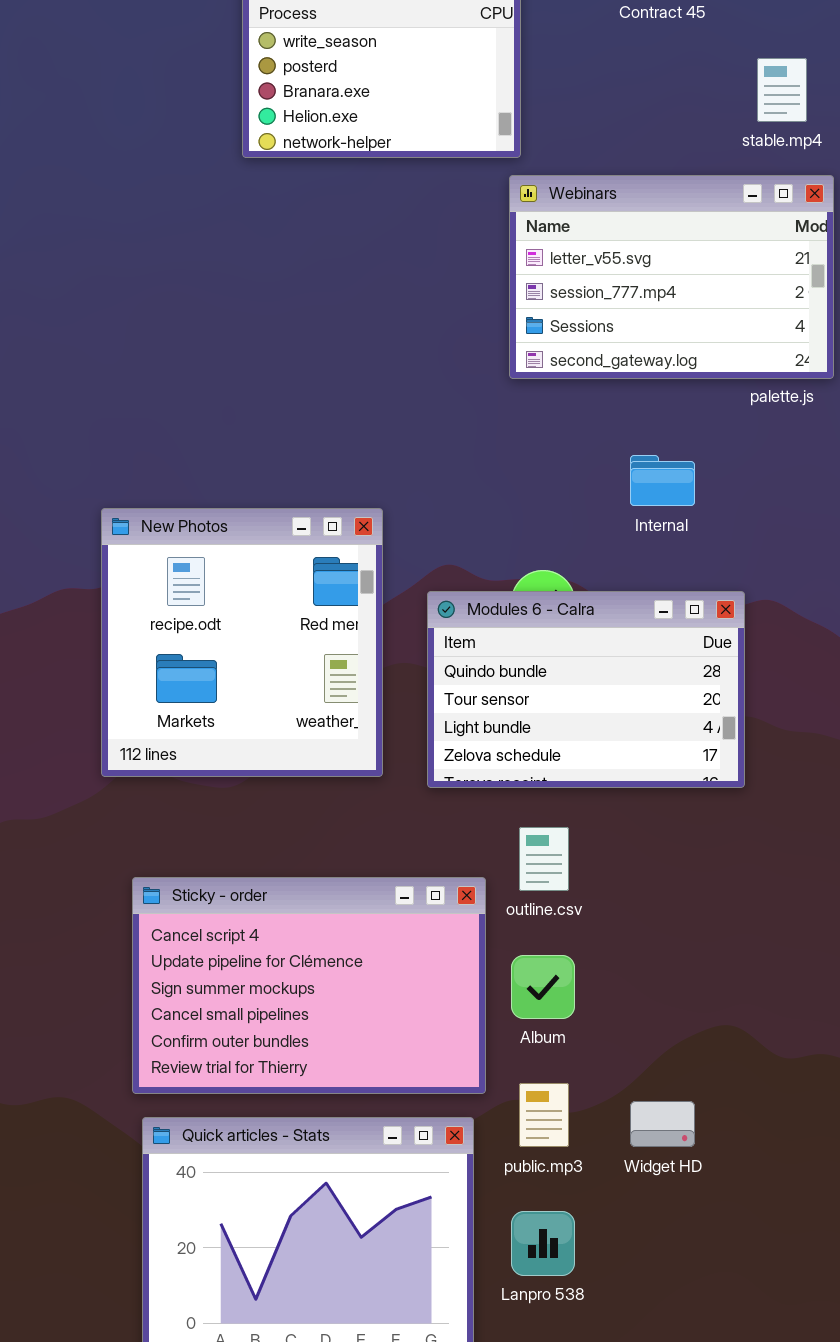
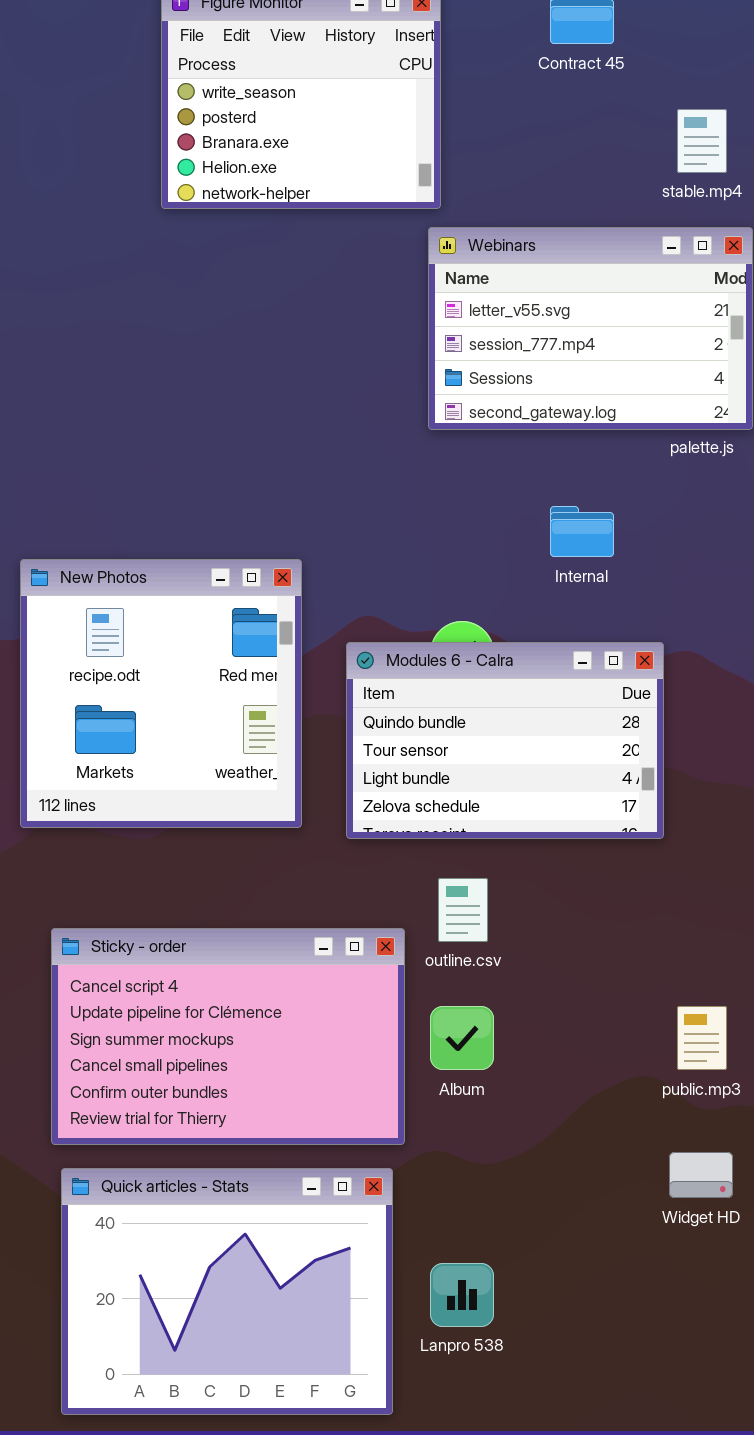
public.mp3: [519,1083,569,1147] -> [677,1006,727,1070], moved
Widget HD: [630,1101,695,1147] -> [669,1152,733,1198], moved

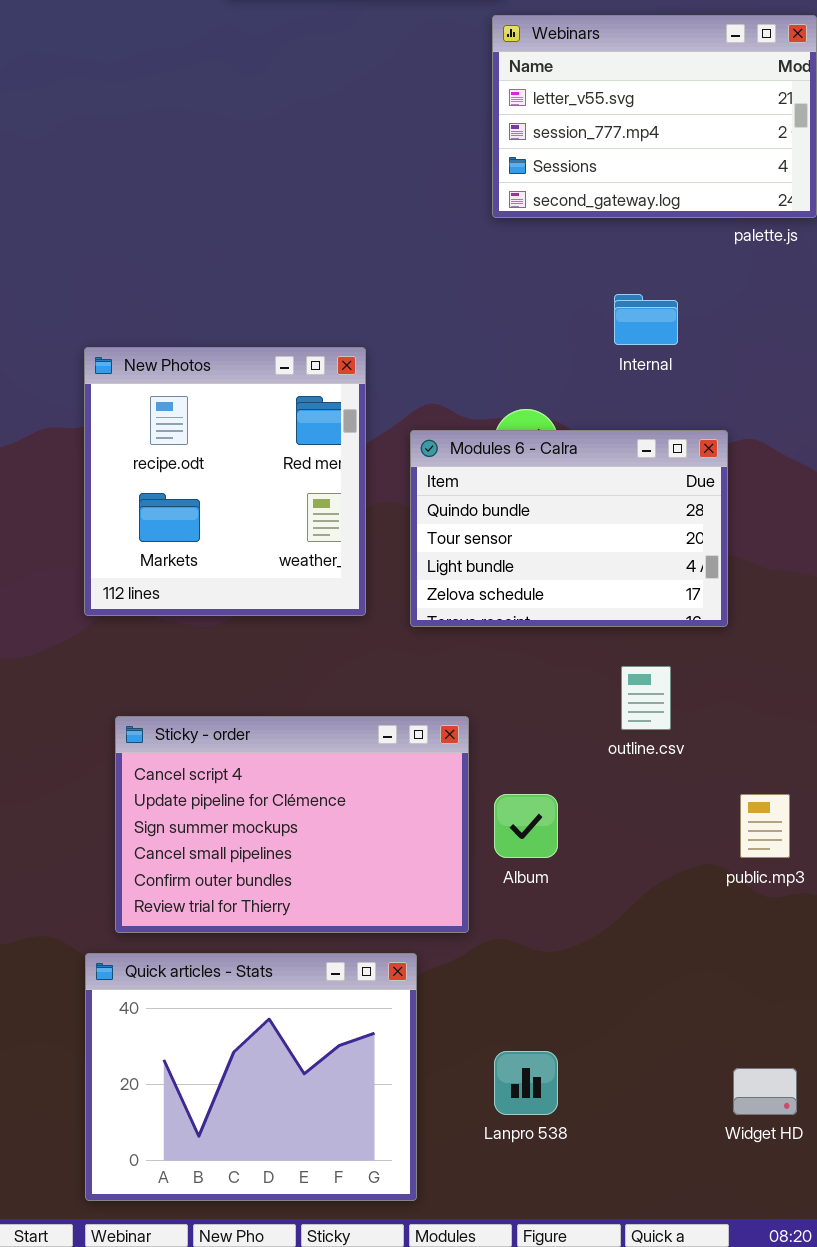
outline.csv: [438,878,488,942] -> [621,666,671,730], moved
Widget HD: [669,1152,733,1198] -> [733,1068,797,1115], moved
Quick articles - Stats: [61,1168,393,1415] -> [85,953,417,1201], moved

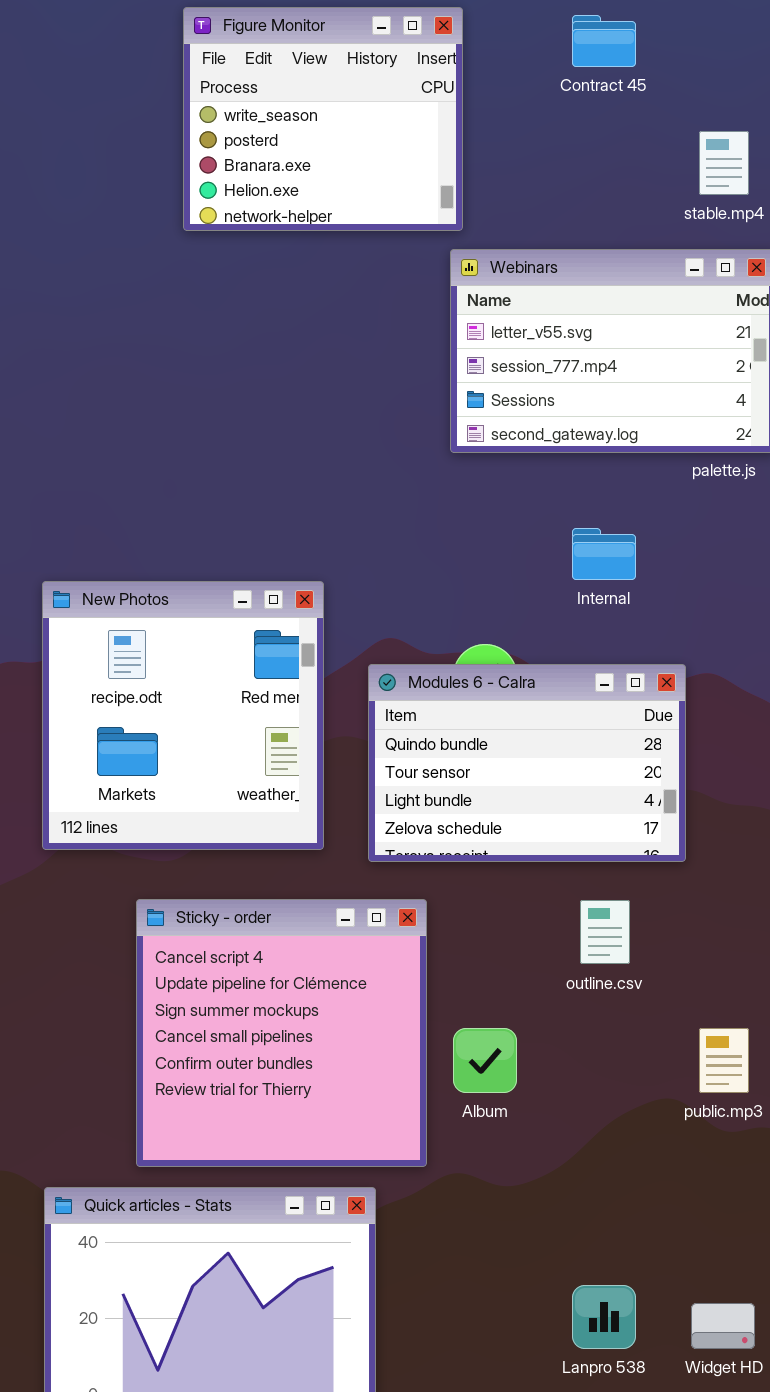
Sticky - order: [115,716,469,933] -> [136,899,427,1167], resized
Lanpro 538: [494,1051,558,1115] -> [572,1285,636,1349], moved

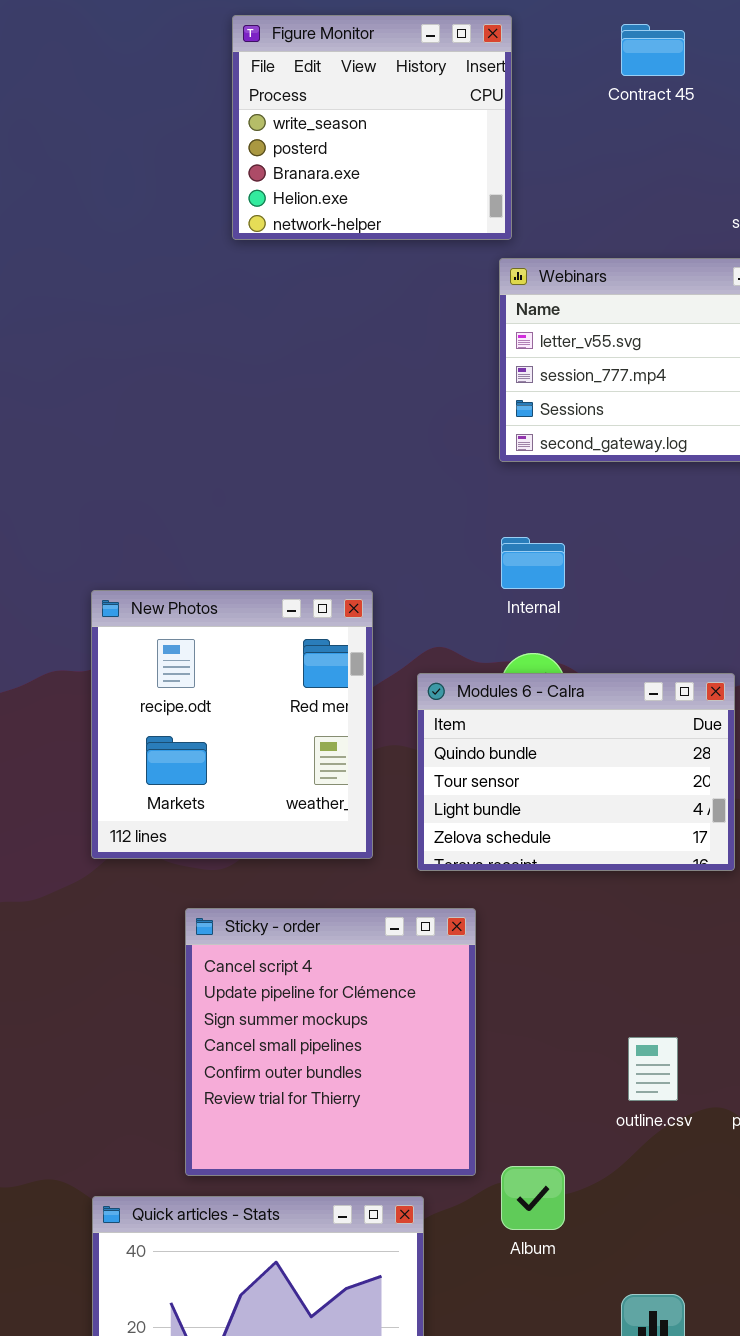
Internal: [572,528,636,580] -> [501,537,565,589], moved
outline.csv: [580,900,630,964] -> [628,1037,678,1101], moved
Album: [453,1028,517,1093] -> [501,1166,565,1230], moved

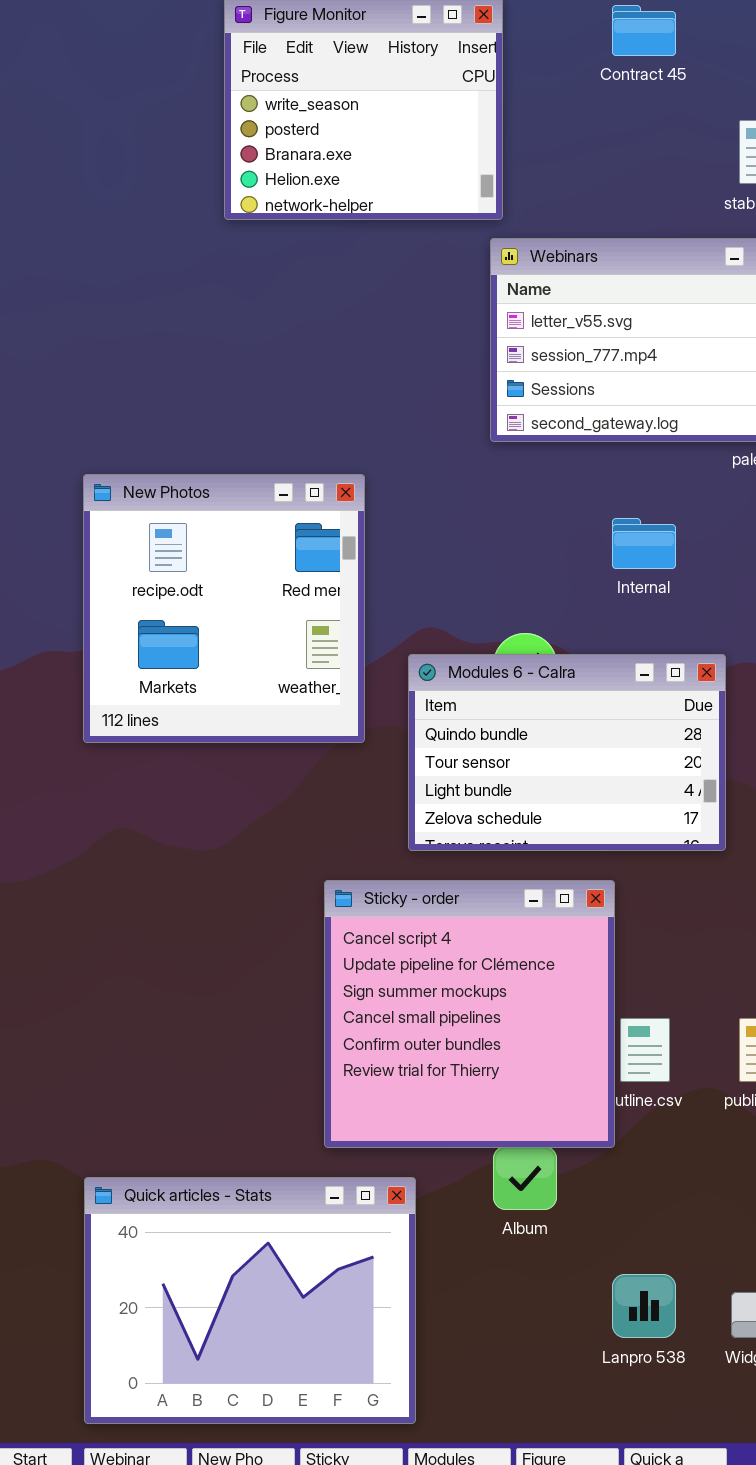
Internal: [501,537,565,589] -> [612,518,676,569], moved
New Photos: [91,590,373,859] -> [83,474,365,743], moved
Sticky - order: [185,908,476,1176] -> [324,880,615,1148], moved

